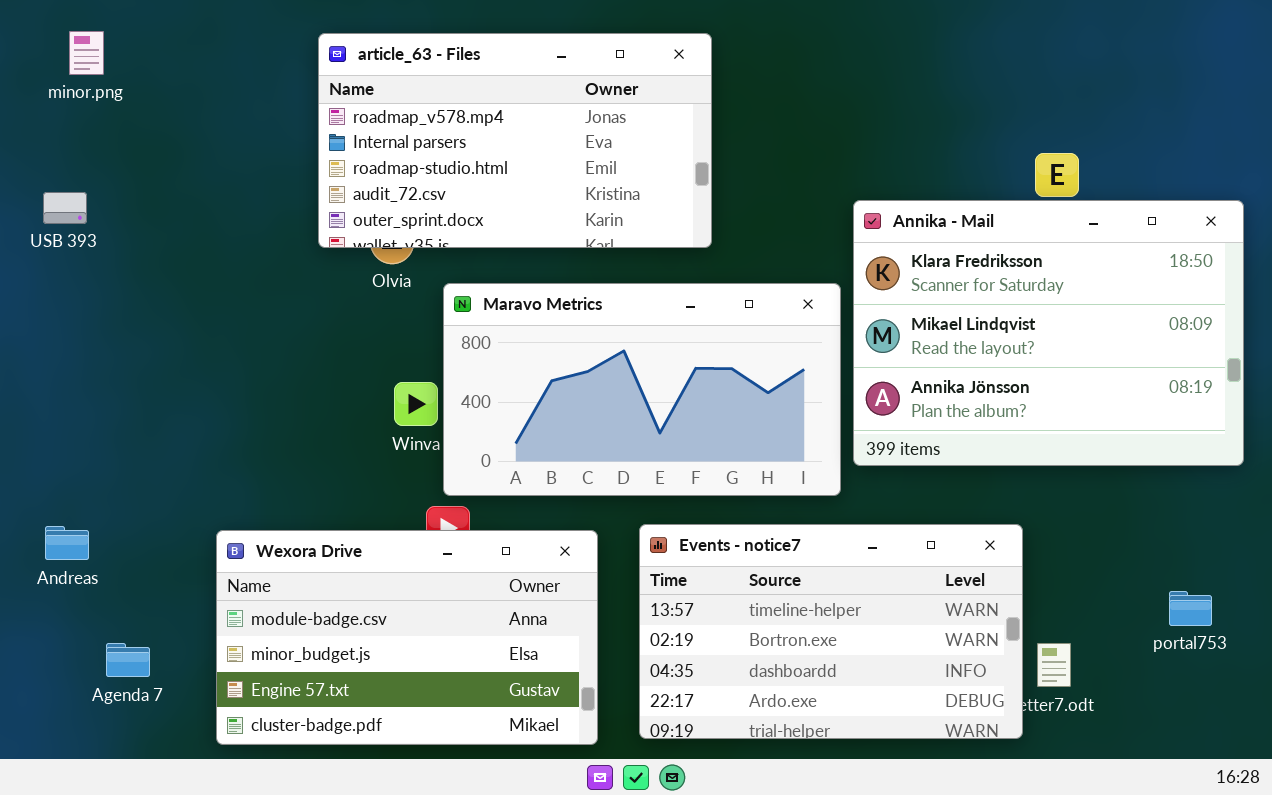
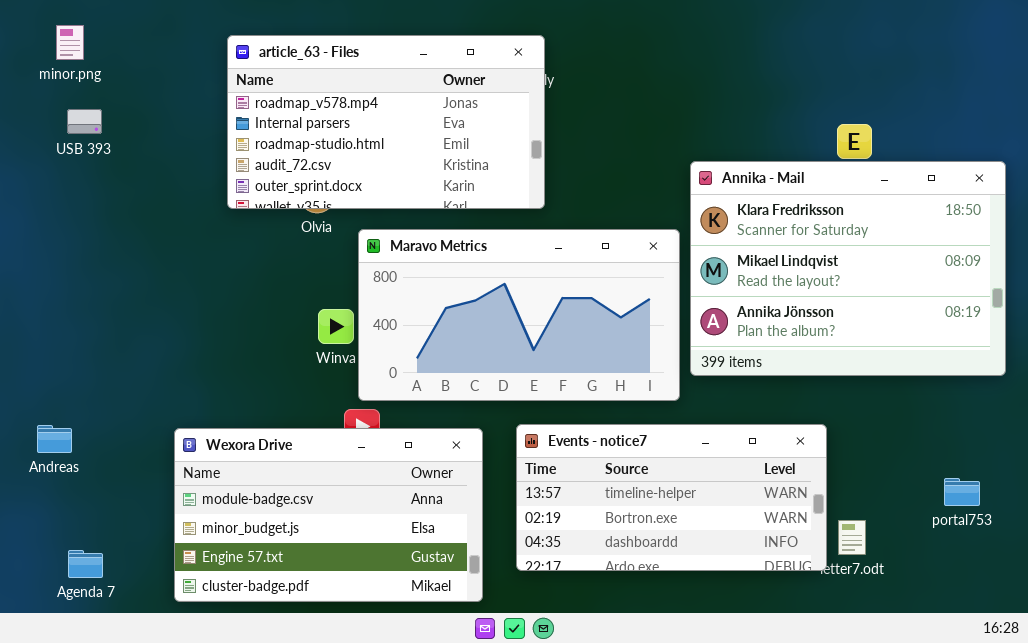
article_63 - Files: [318,33,712,248] -> [227,35,545,209], moved
USB 393: [43,192,87,224] -> [67,109,102,134], moved
Events - notice7: [639,524,1023,739] -> [516,424,827,571], resized
Agenda 7: [106,643,150,677] -> [68,550,103,578], moved

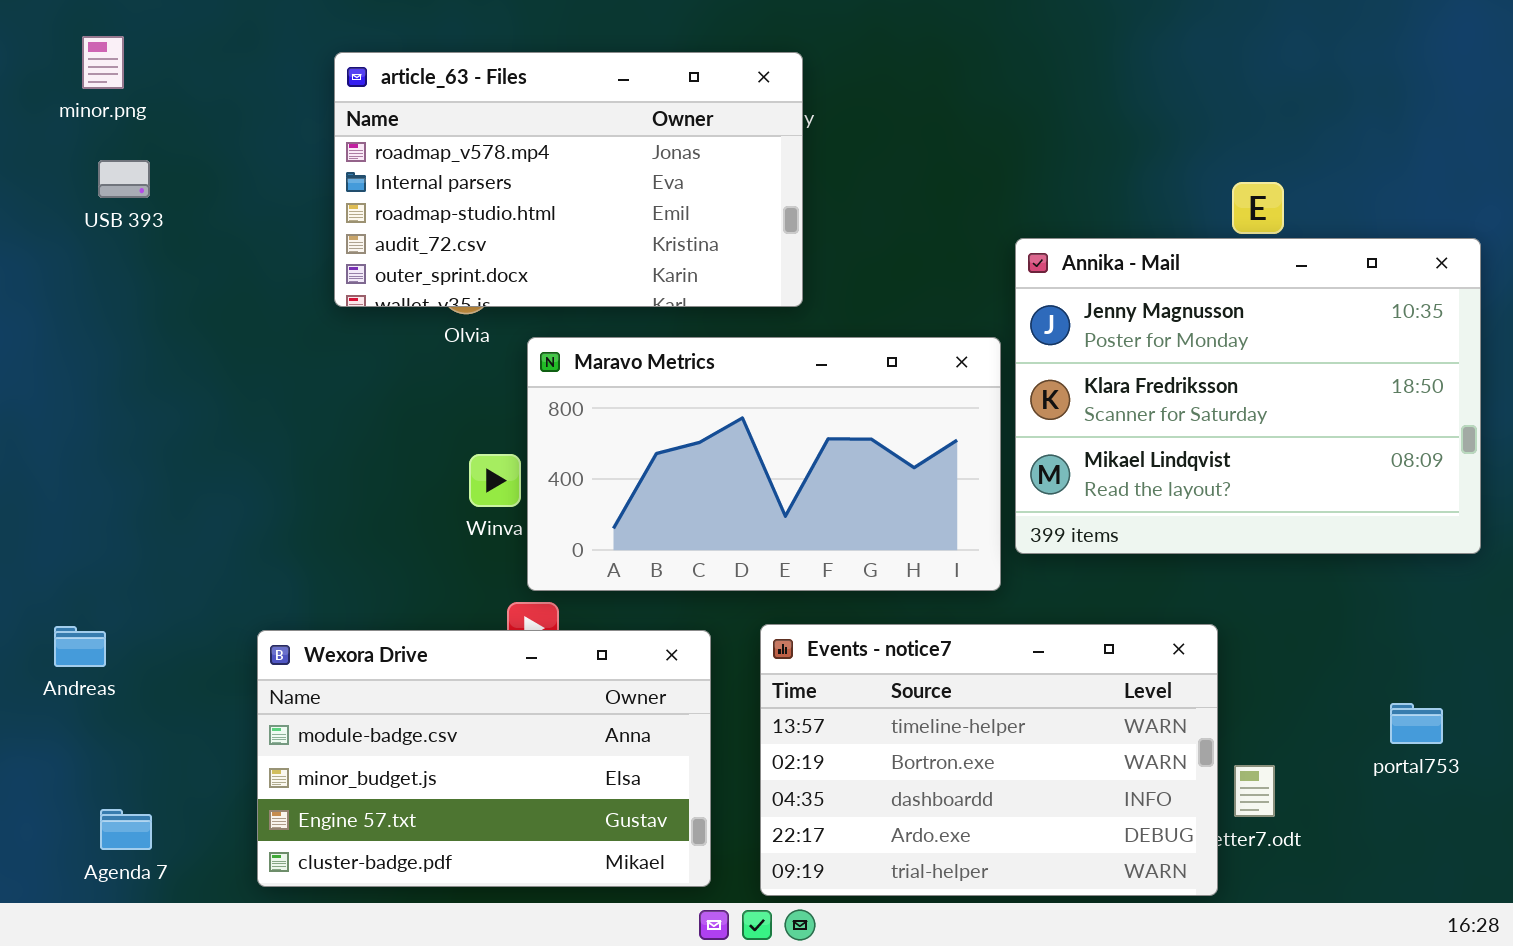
Annika - Mail: [690,161,1006,376] -> [1015,238,1481,554], scrolled up 1 row
Events - notice7: [516,424,827,571] -> [760,624,1218,896], resized

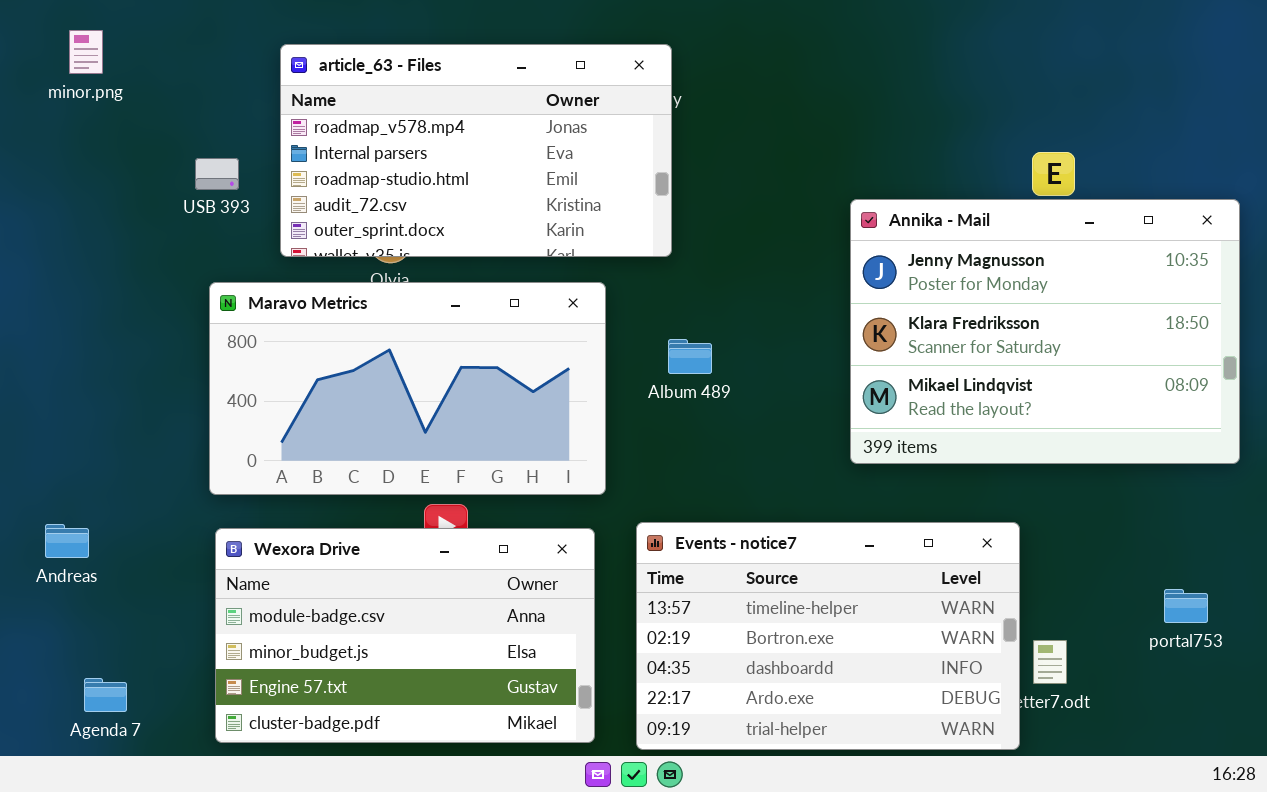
USB 393: [98,160,150,198] -> [195,158,239,190], moved
Maravo Metrics: [527,337,1001,591] -> [209,282,606,495], moved

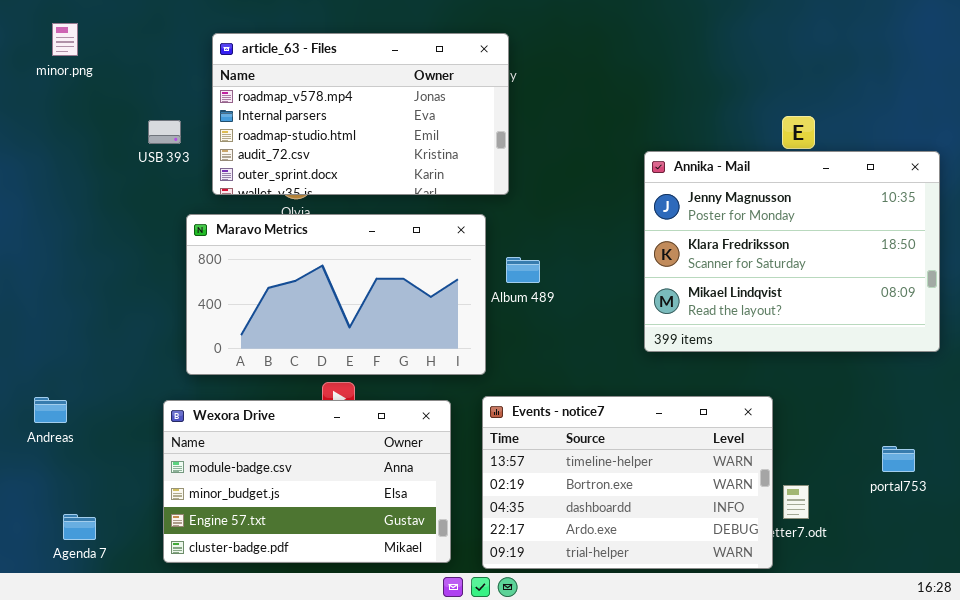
Maravo Metrics: [209,282,606,495] -> [186,214,486,375], moved

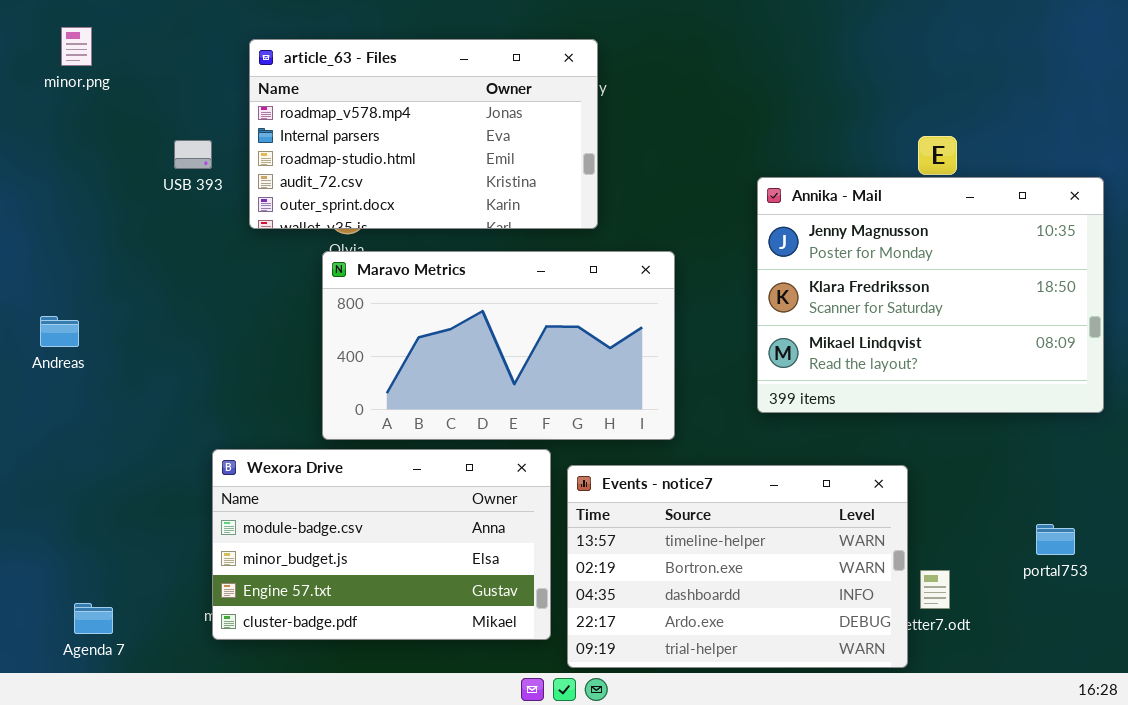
Maravo Metrics: [186,214,486,375] -> [322,251,675,440], moved
Andreas: [34,397,67,423] -> [40,316,79,347], moved
Wexora Drive: [163,400,451,563] -> [212,449,551,640], moved

